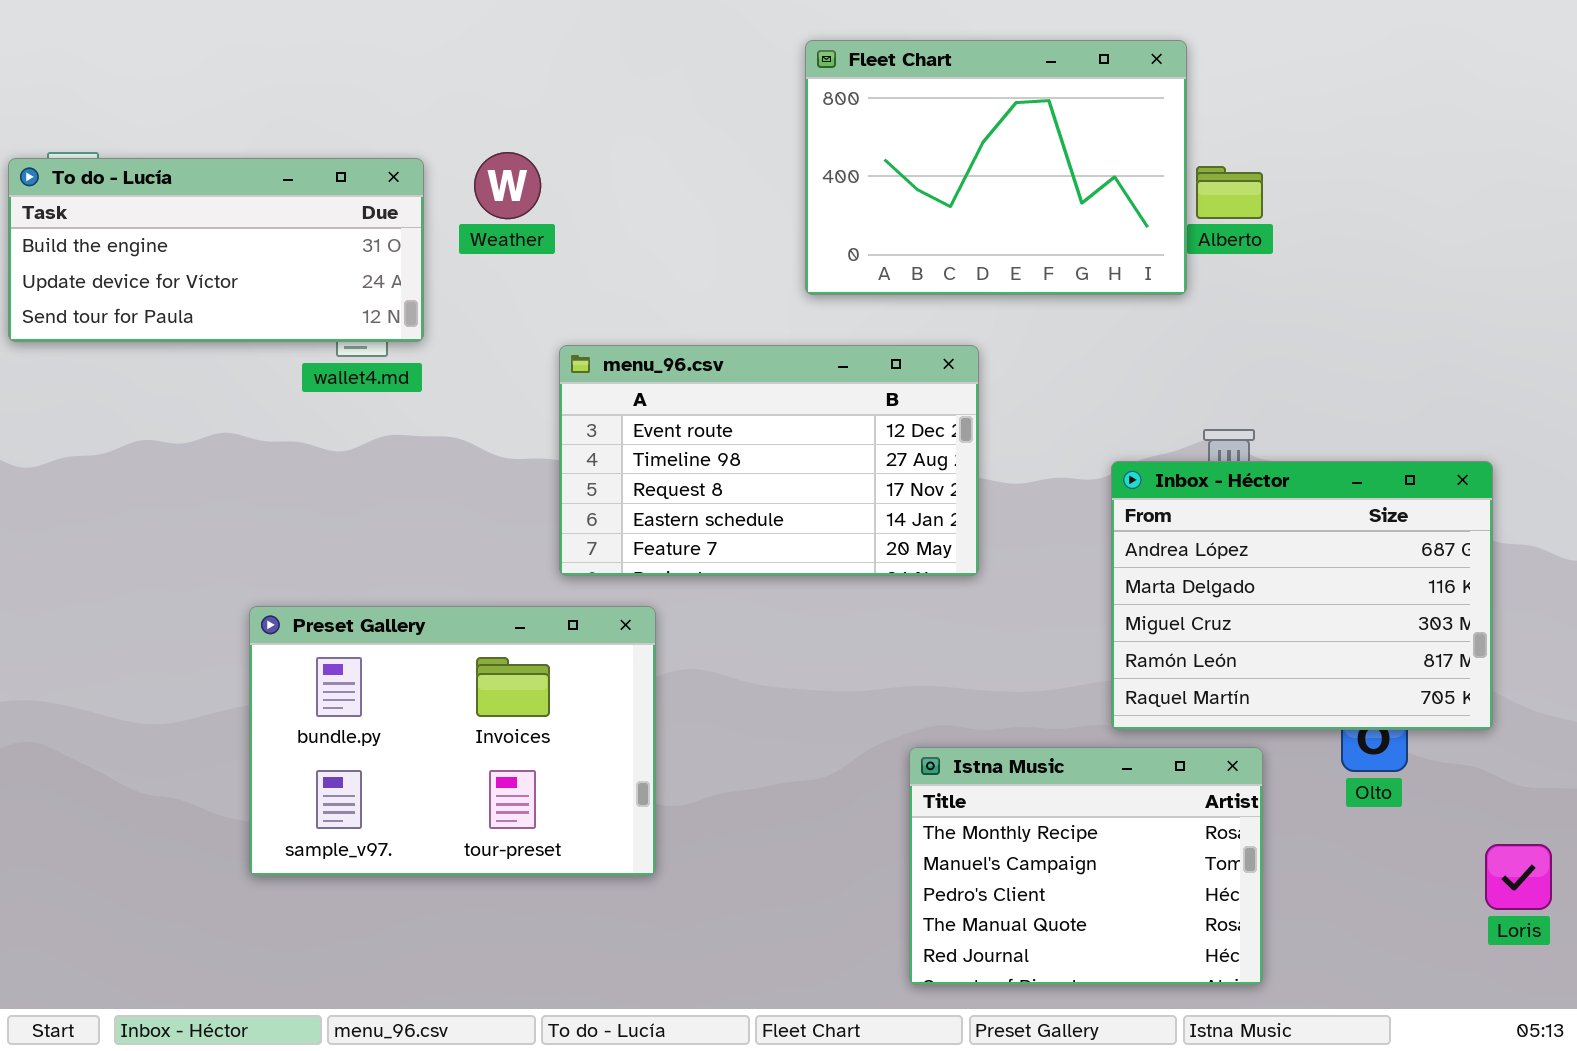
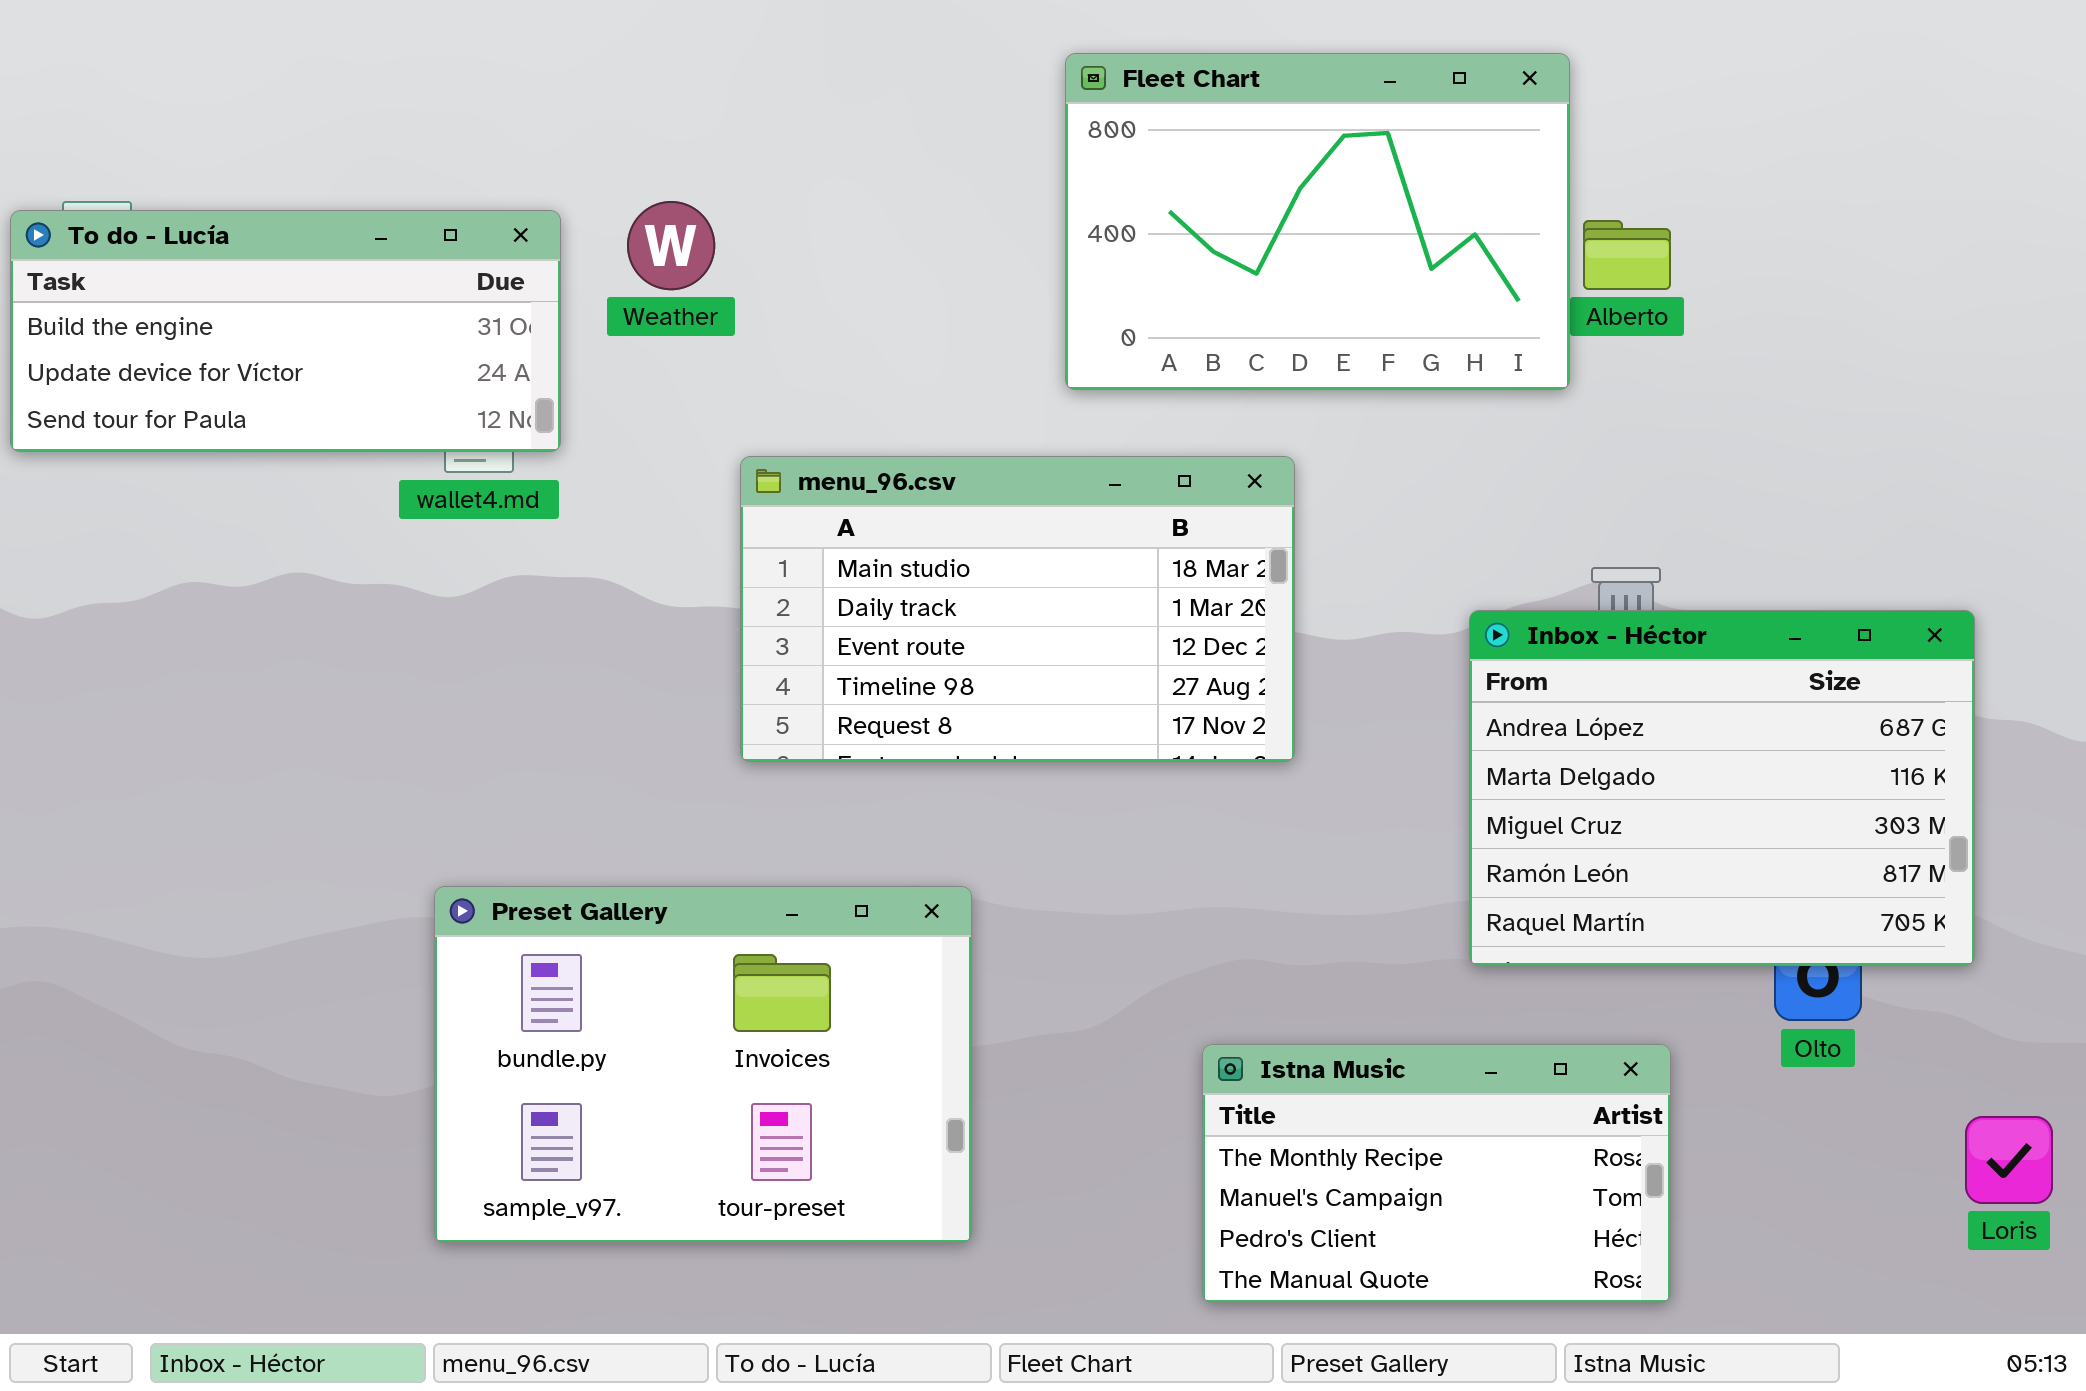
menu_96.csv: [559,345,979,576] -> [740,456,1295,762], scrolled up 2 rows
Preset Gallery: [249,606,656,876] -> [434,886,972,1243], moved
Istna Music: [909,747,1263,985] -> [1202,1044,1671,1303], resized

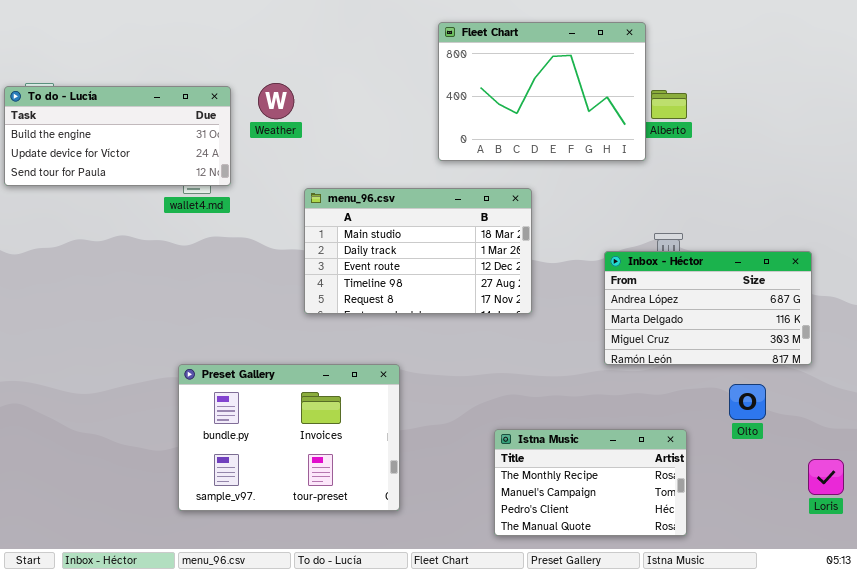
Inbox - Héctor: [1469,610,1975,966] -> [604,251,812,365], resized

